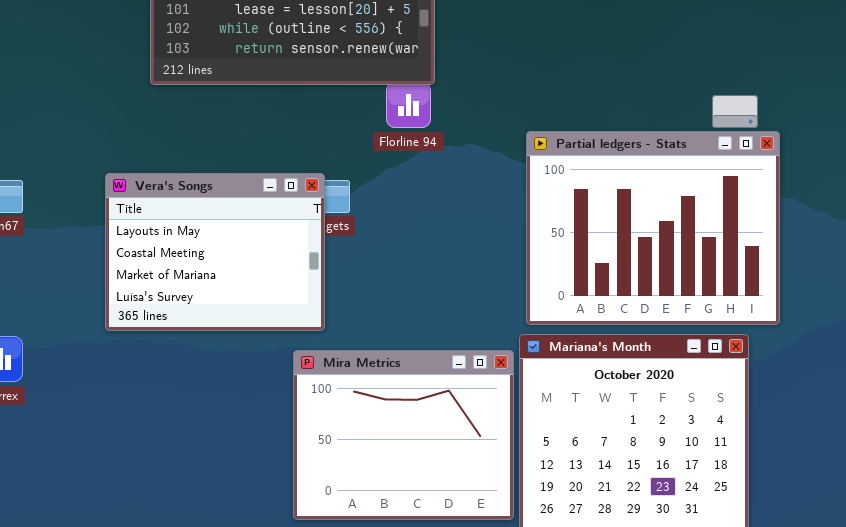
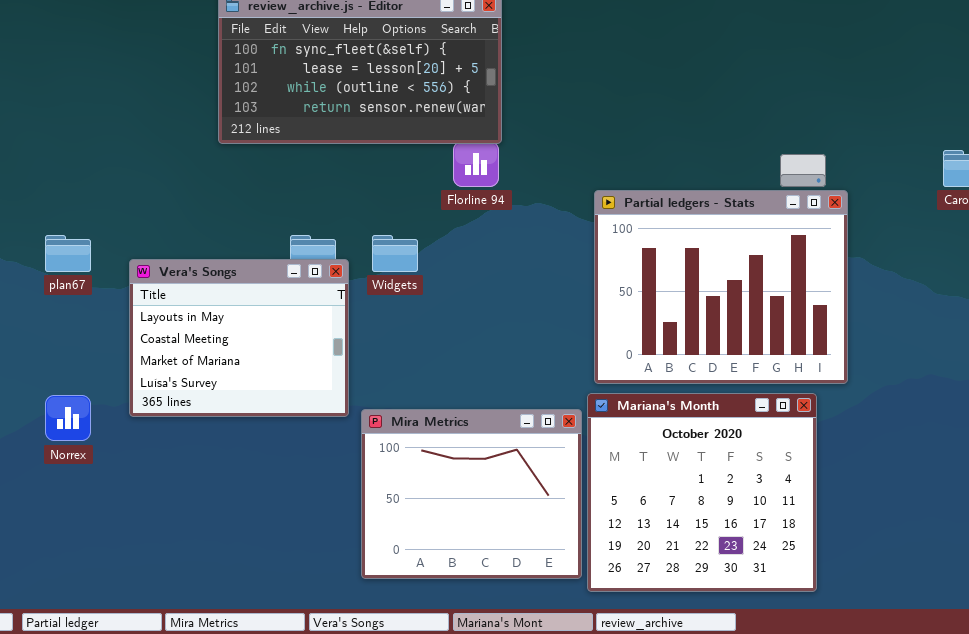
Vera's Songs: [105,173,325,331] -> [129,259,349,417], moved

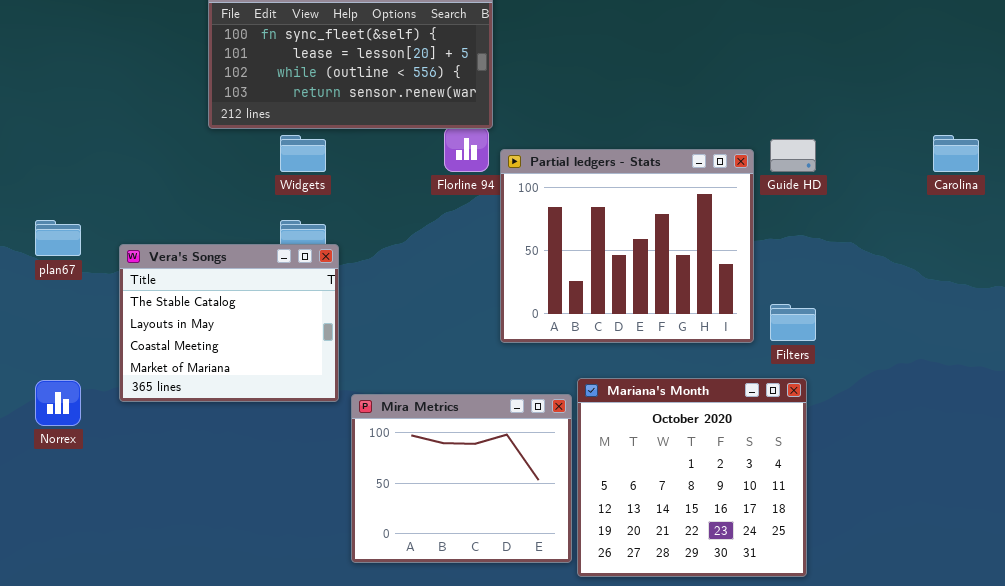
Partial ledgers - Stats: [594,190,848,384] -> [500,149,754,343], moved
Widgets: [372,235,418,272] -> [280,135,326,172], moved
Vera's Songs: [129,259,349,417] -> [119,244,339,402], scrolled up 1 row

